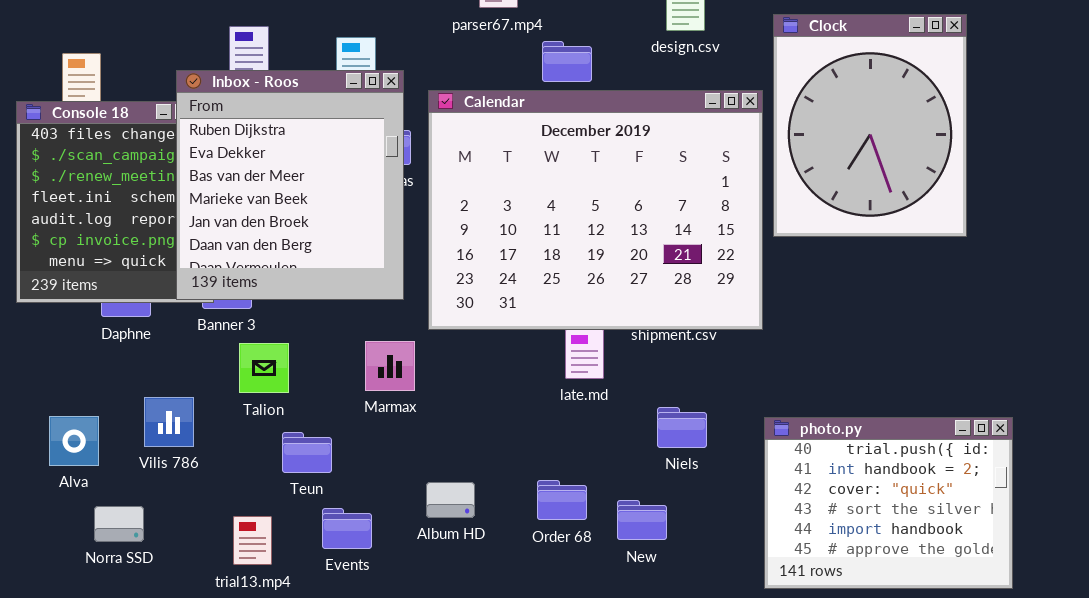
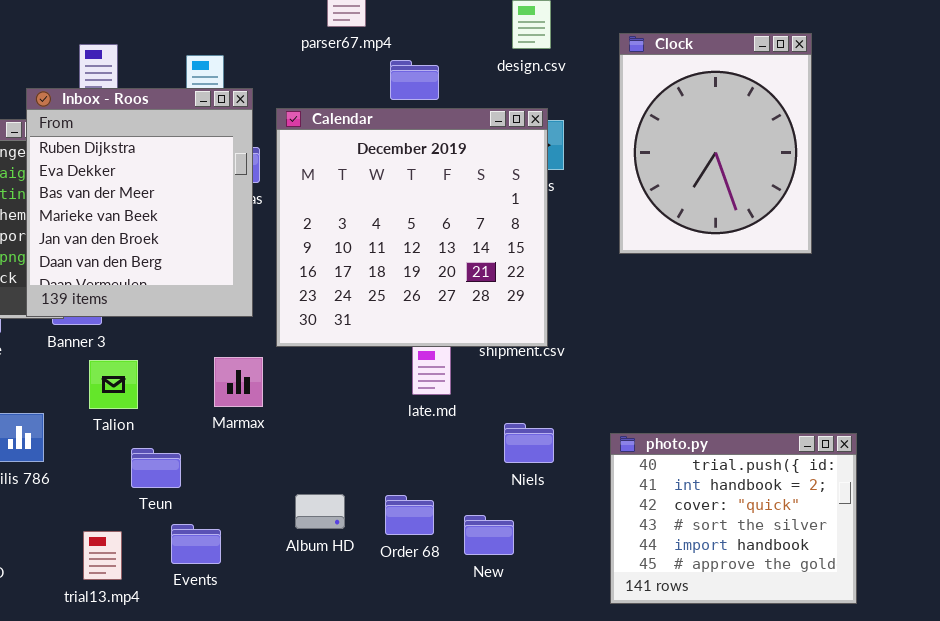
Calendar: [428,90,763,330] -> [276,108,548,347], resized
Album HD: [426,482,475,518] -> [295,494,345,529], moved

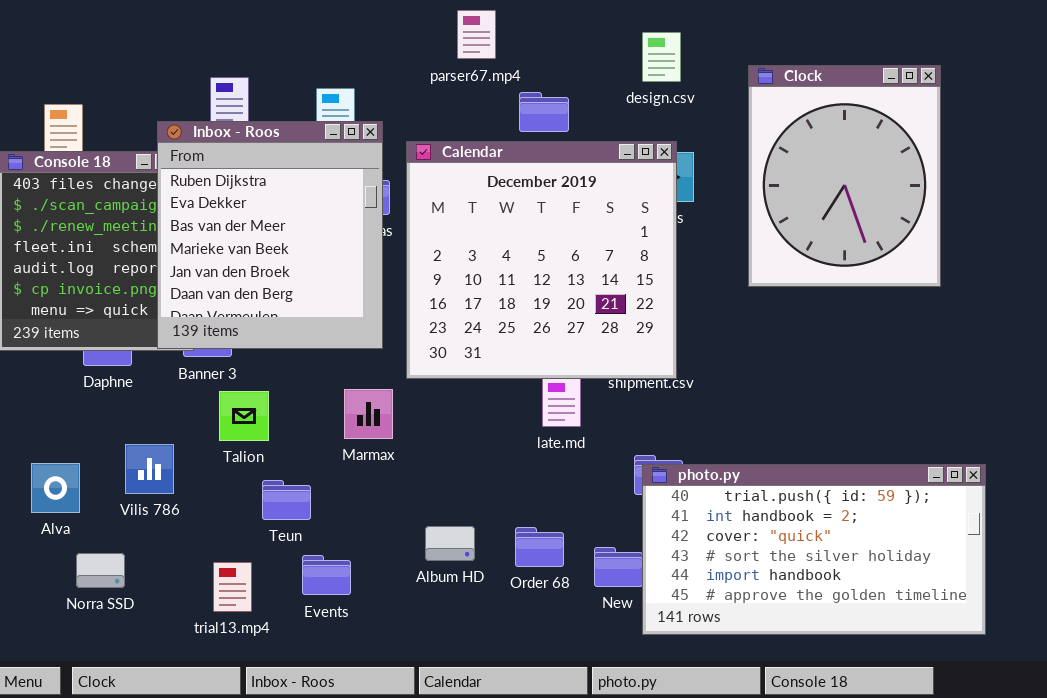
photo.py: [610,433,857,604] -> [642,464,986,635], resized

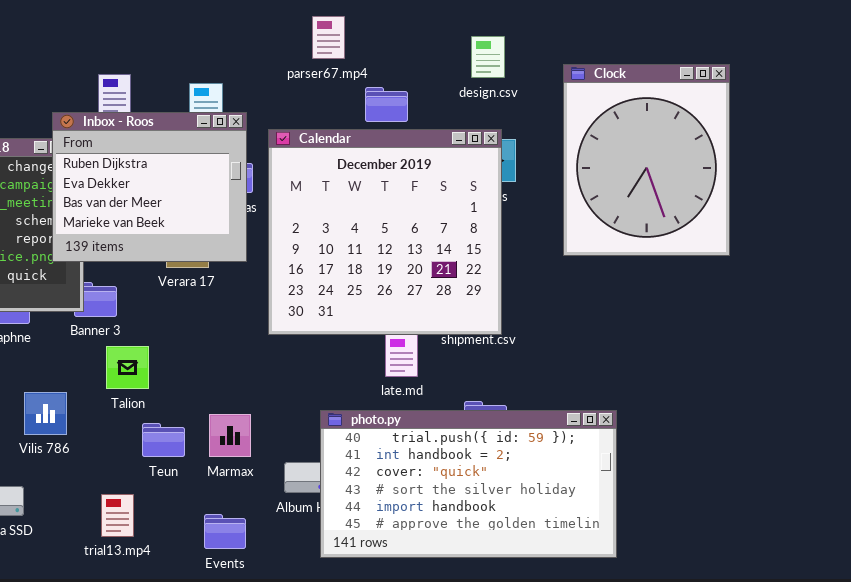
Inbox - Roos: [157,121,383,349] -> [52,112,247,262], resized
Marmax: [344,389,393,439] -> [209,414,251,457], moved
photo.py: [642,464,986,635] -> [320,410,617,558], moved
Events: [302,555,351,595] -> [204,514,246,549], moved

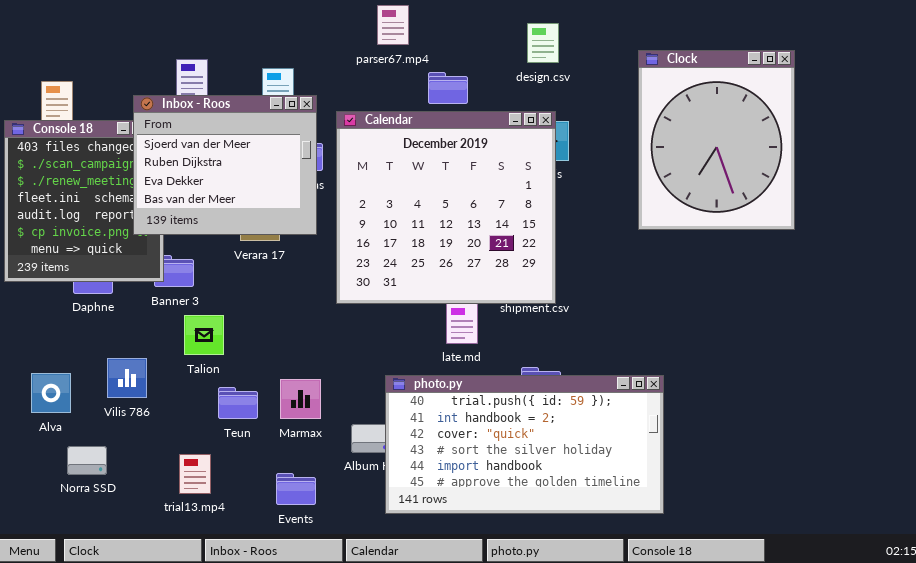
Clock: [563,64,730,256] -> [638,50,795,230], moved
Inbox - Roos: [52,112,247,262] -> [133,95,317,235], scrolled up 1 row

